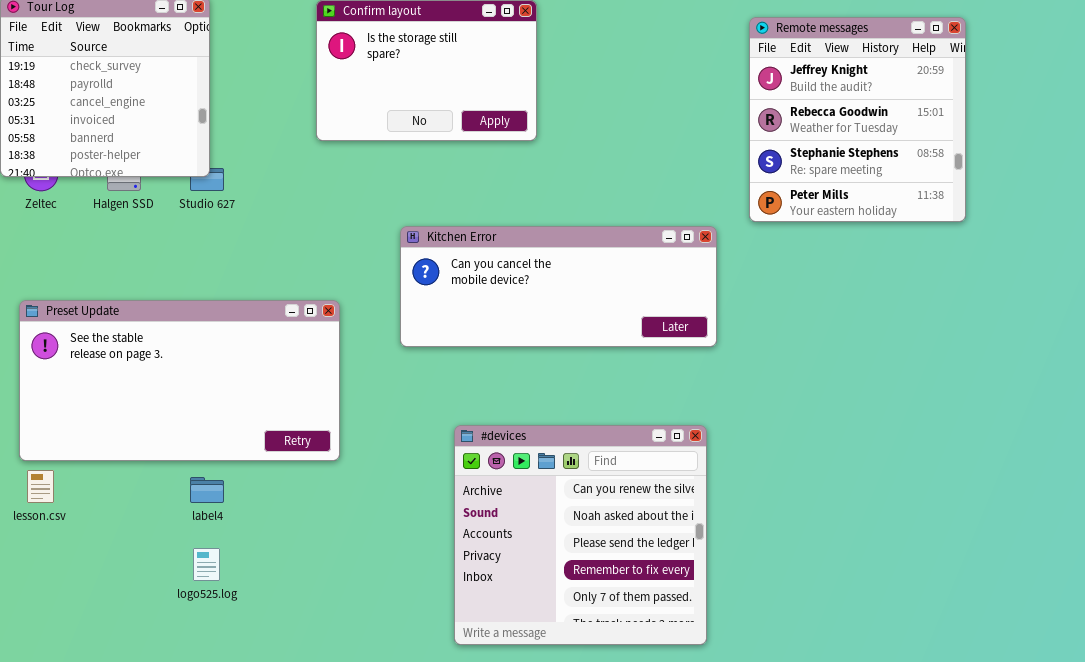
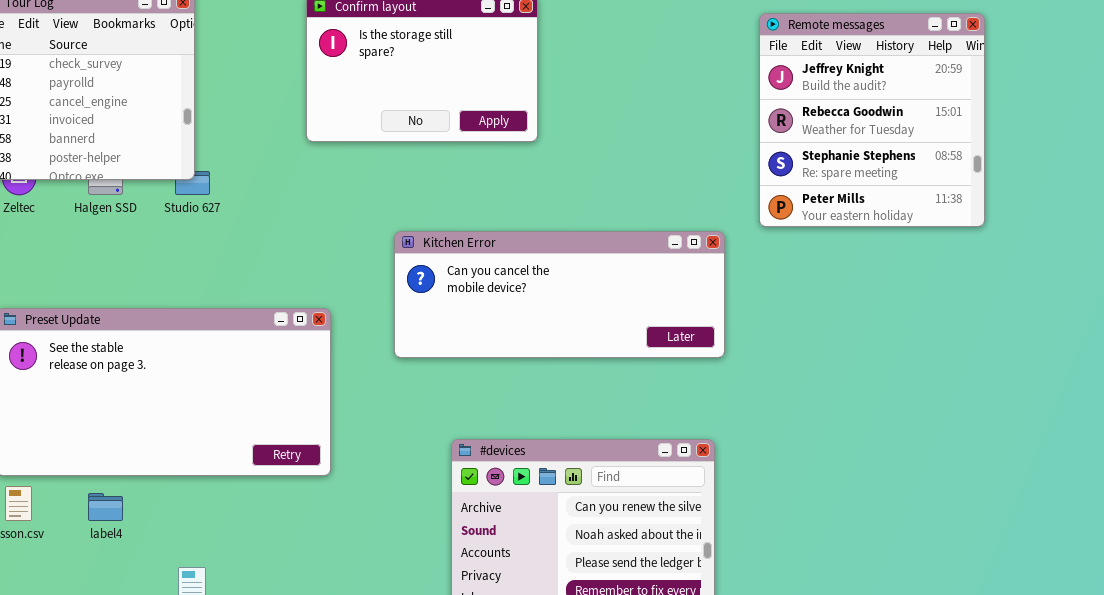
label4: [190,477,224,503] -> [88,493,123,521], moved

